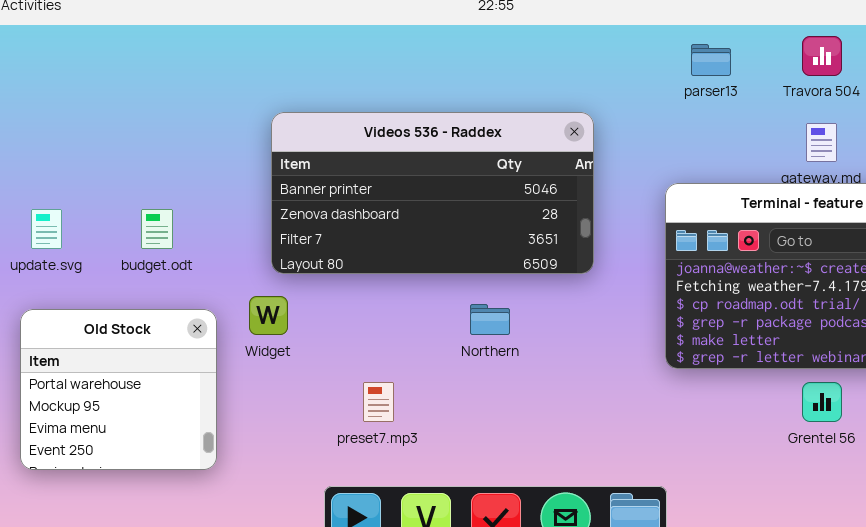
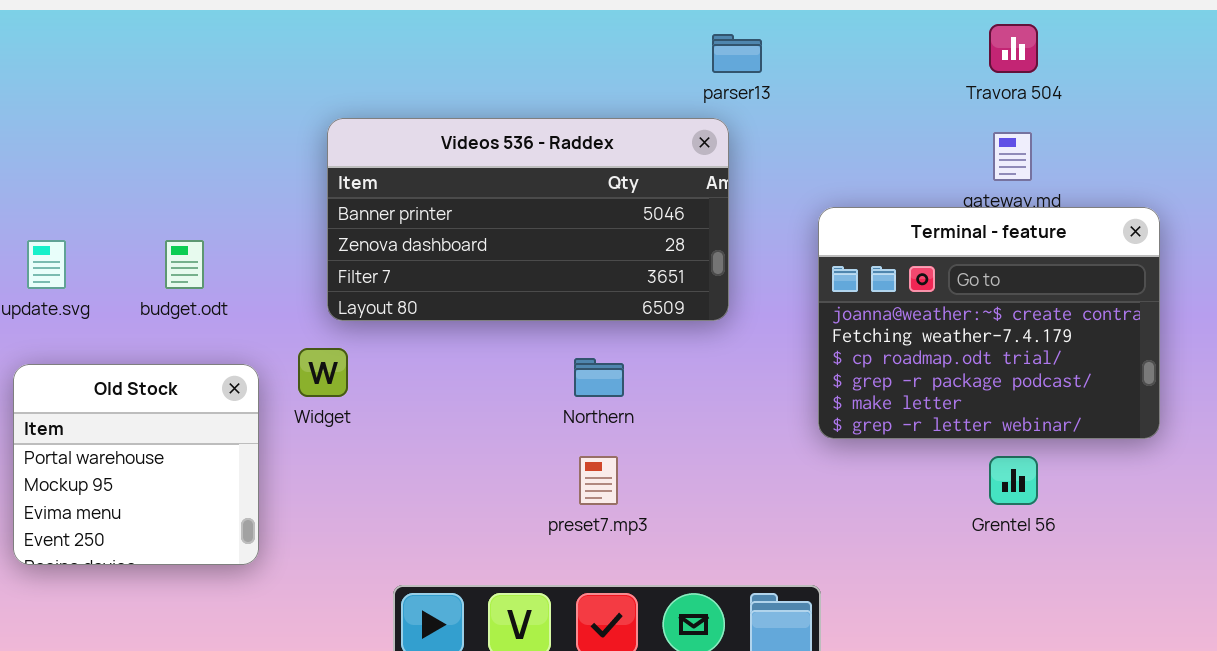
parser13: [691,44,731,76] -> [712,34,762,73], moved
preset7.mp3: [363,382,394,422] -> [579,456,618,505], moved

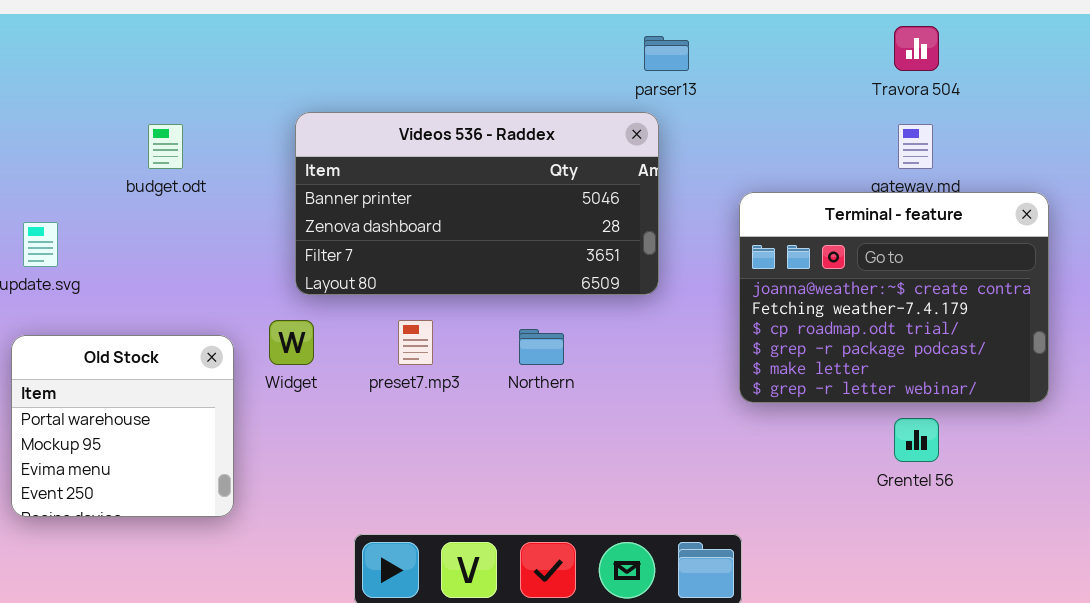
budget.odt: [165,240,204,289] -> [148,124,183,169], moved
preset7.mp3: [579,456,618,505] -> [398,320,433,365], moved

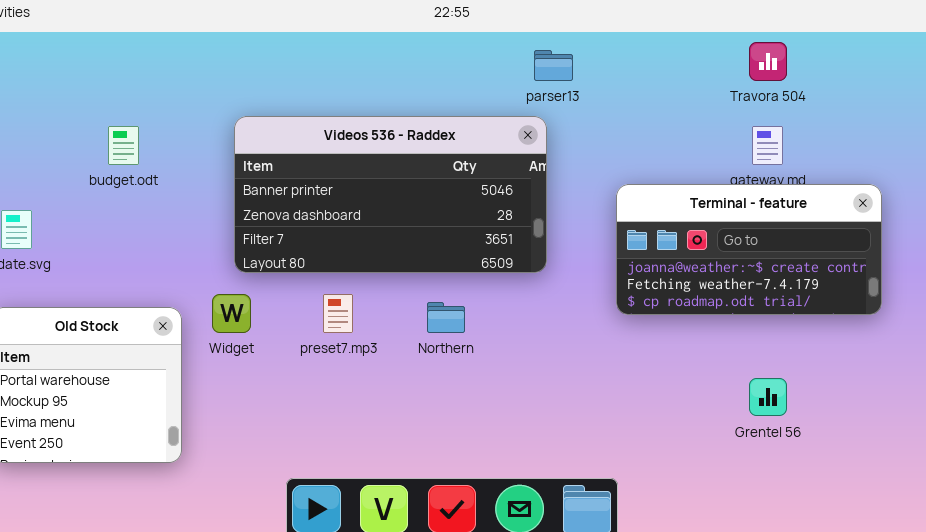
Terminal - feature: [739,192,1049,403] -> [616,184,882,315], resized

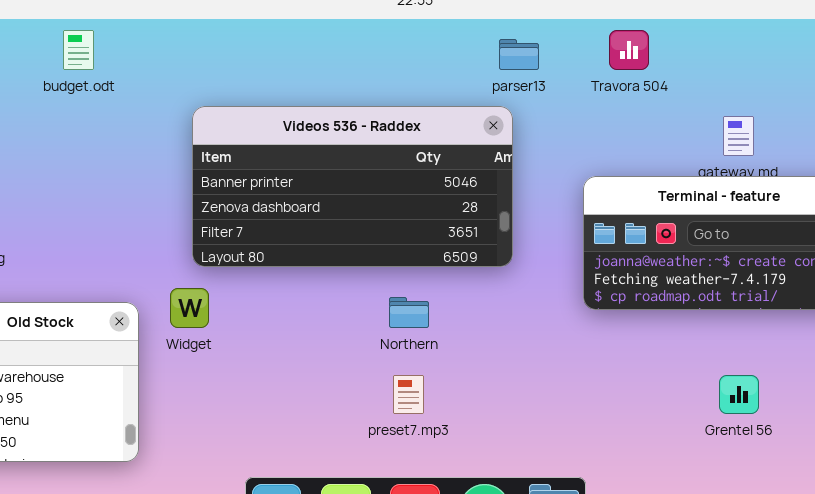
Travora 504: [749,42,787,81] -> [609,30,649,70], moved
budget.odt: [108,126,139,165] -> [63,30,94,70], moved
preset7.mp3: [323,294,353,333] -> [393,375,424,414], moved

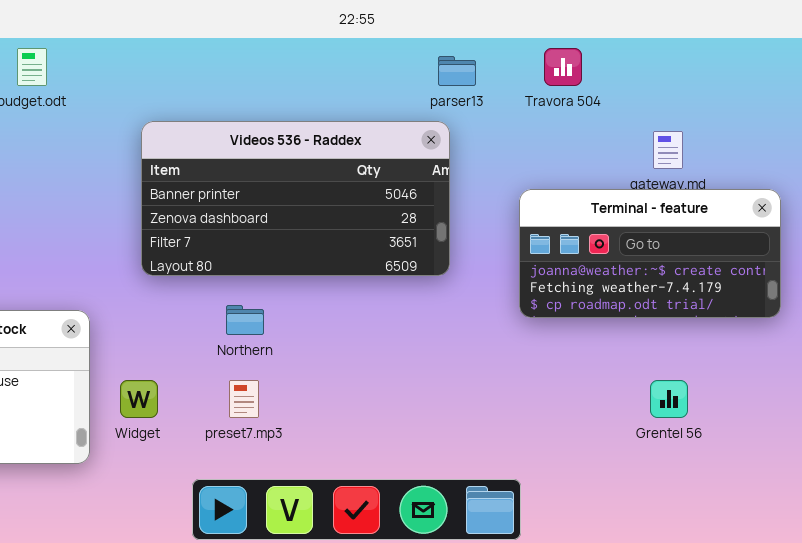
Widget: [170,288,209,328] -> [120,380,158,418], moved
Northern: [389,297,429,328] -> [226,305,264,335], moved
preset7.mp3: [393,375,424,414] -> [229,380,259,418], moved

